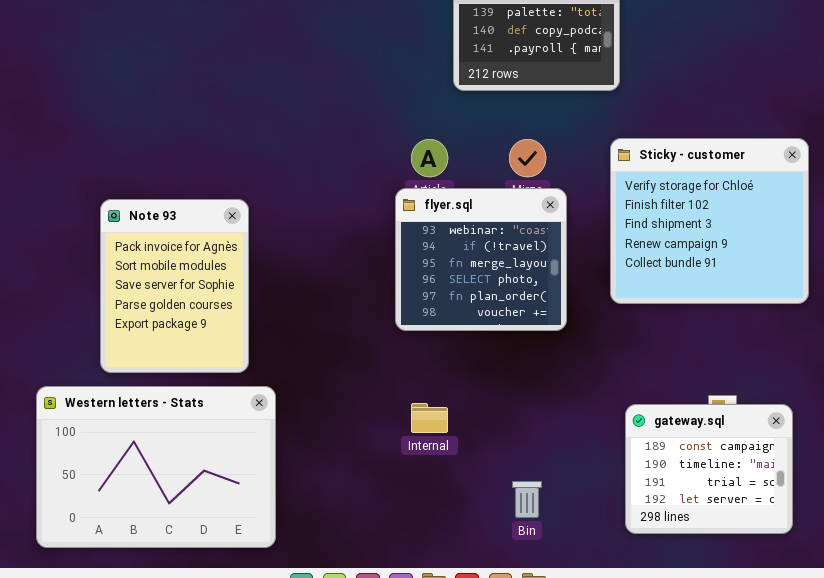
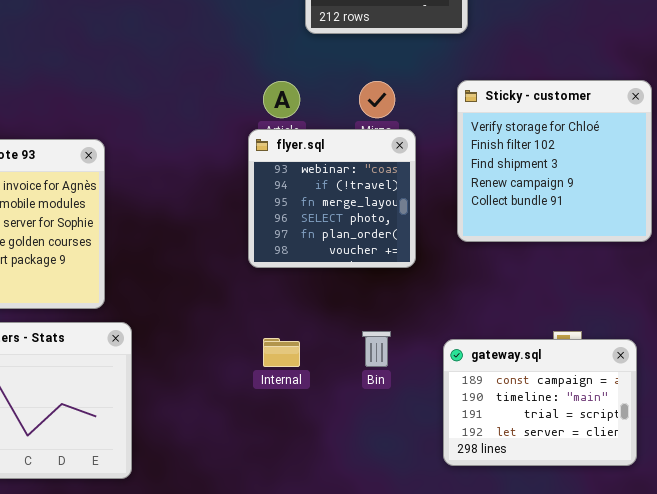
gateway.sql: [625,404,793,534] -> [443,339,637,466], resized
Bin: [512,481,542,518] -> [362,331,391,367], moved

